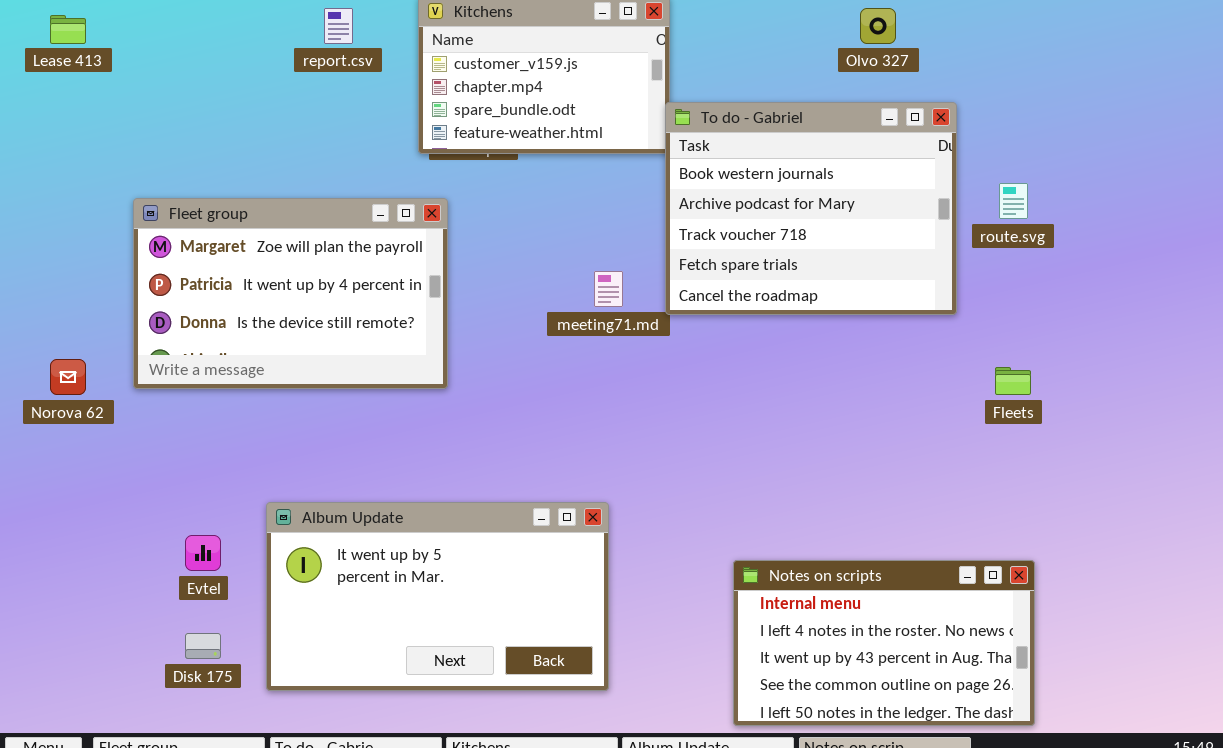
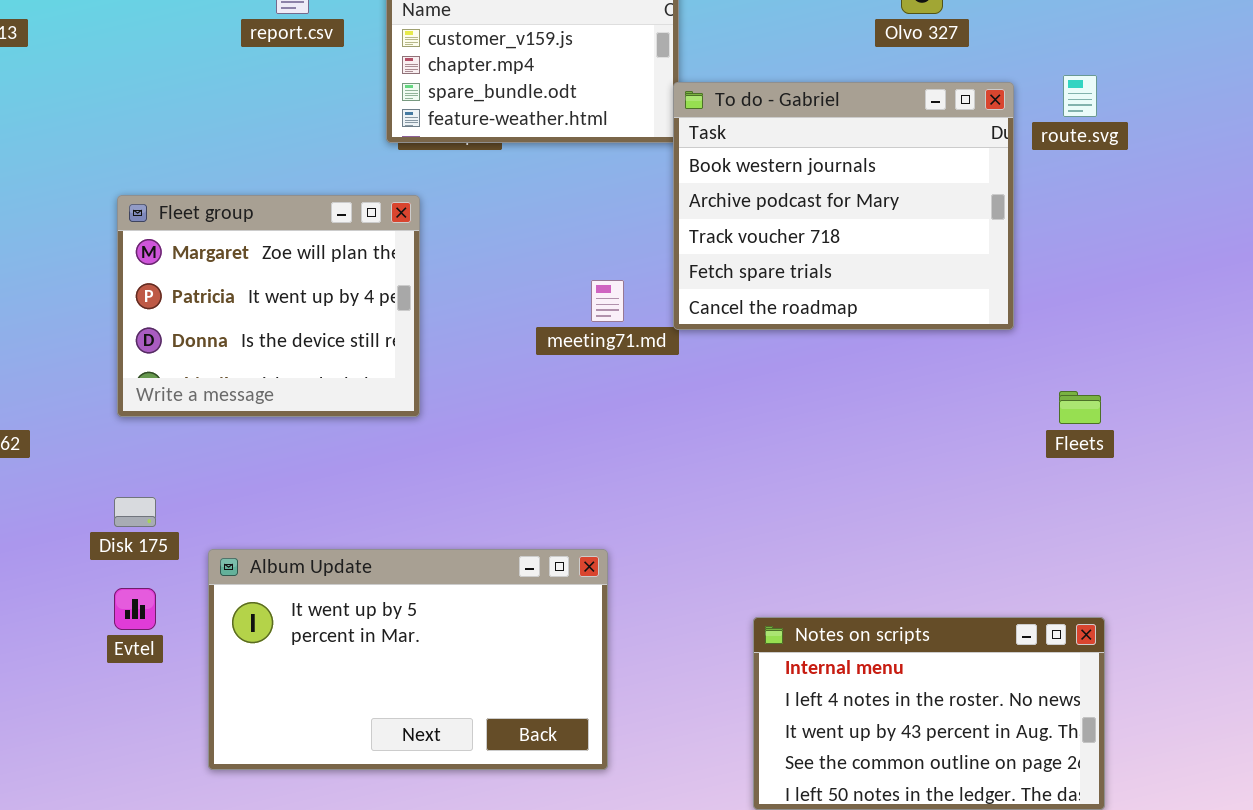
route.svg: [999,183,1028,219] -> [1063,75,1097,117], moved
Fleet group: [133,198,448,389] -> [117,195,420,417], resized
Disk 175: [185,633,221,659] -> [114,497,156,527], moved

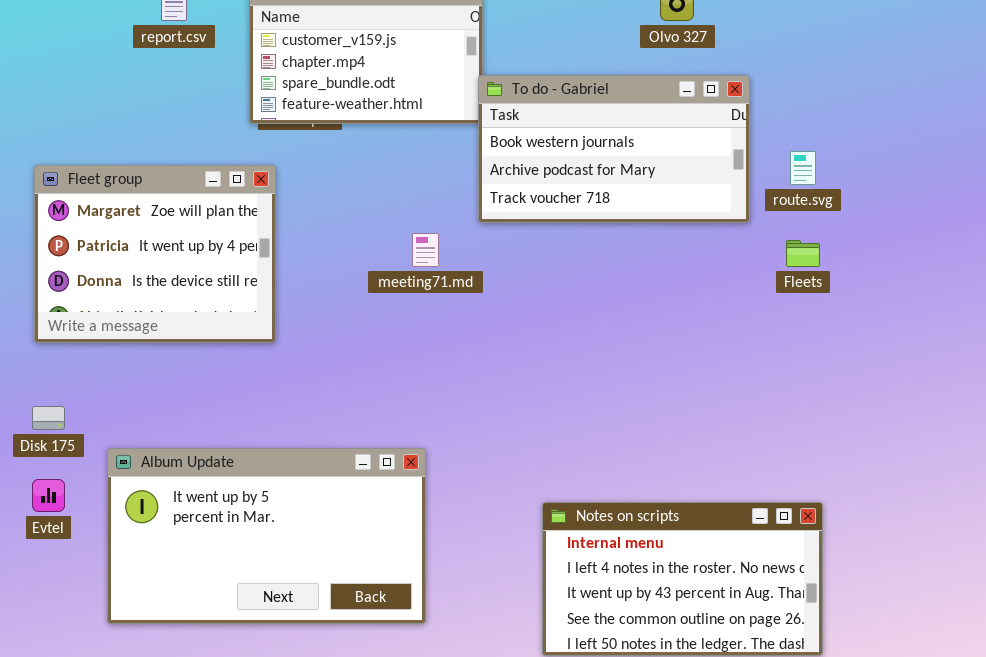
route.svg: [1063,75,1097,117] -> [790,151,816,185], moved
To do - Gabriel: [673,82,1014,330] -> [478,75,750,223], resized
Fleets: [1059,391,1101,424] -> [786,240,820,267], moved

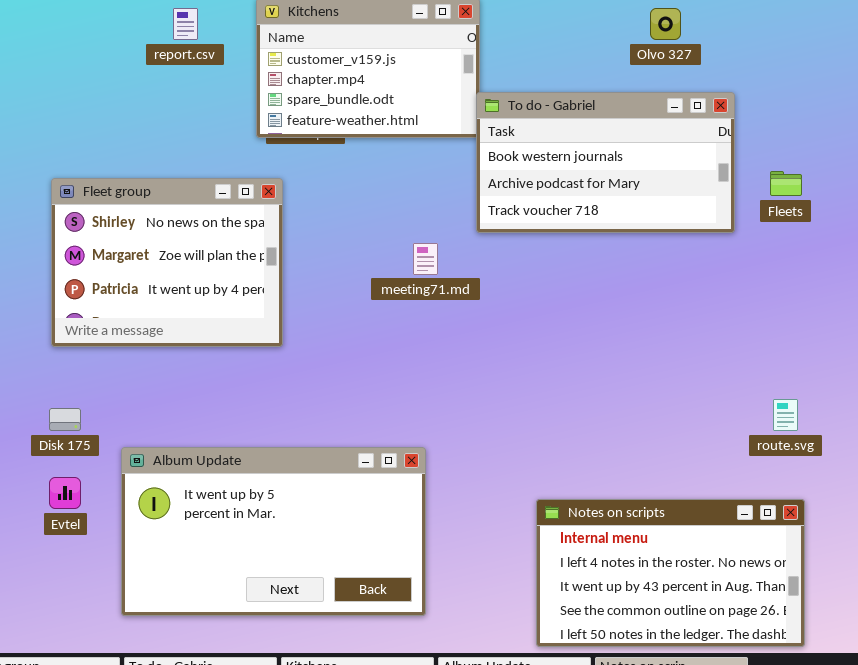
route.svg: [790,151,816,185] -> [773,399,798,431], moved
Fleet group: [34,165,276,343] -> [51,178,283,347], scrolled up 1 row
Fleets: [786,240,820,267] -> [770,171,802,196], moved

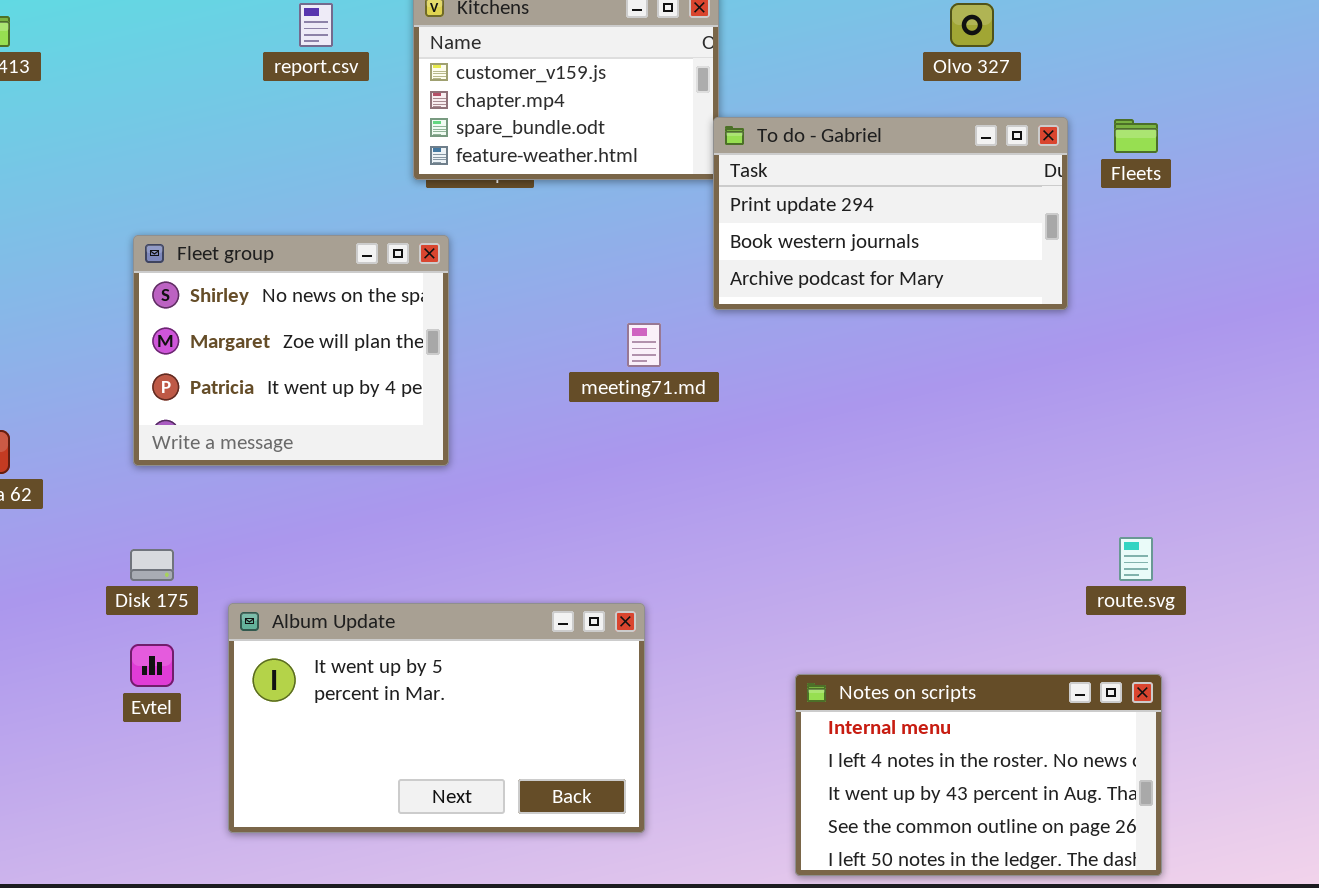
To do - Gabriel: [476,92,735,233] -> [713,117,1068,310], scrolled up 1 row
Fleets: [770,171,802,196] -> [1114,119,1158,153], moved

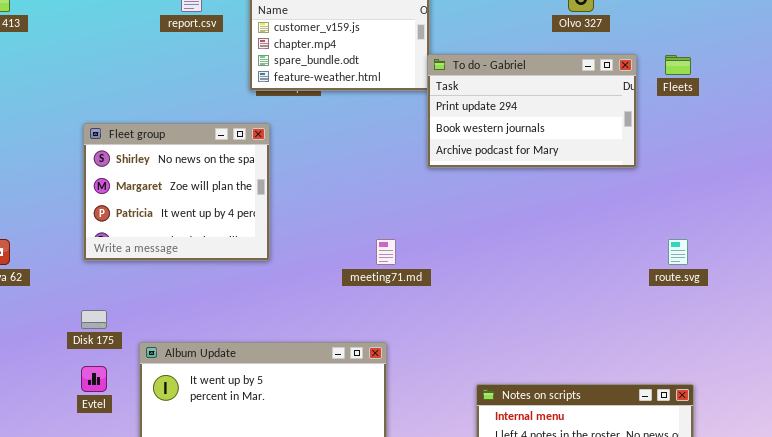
meeting71.md: [627,323,661,367] -> [376,239,396,265], moved
route.svg: [1119,537,1153,581] -> [668,239,688,265], moved

